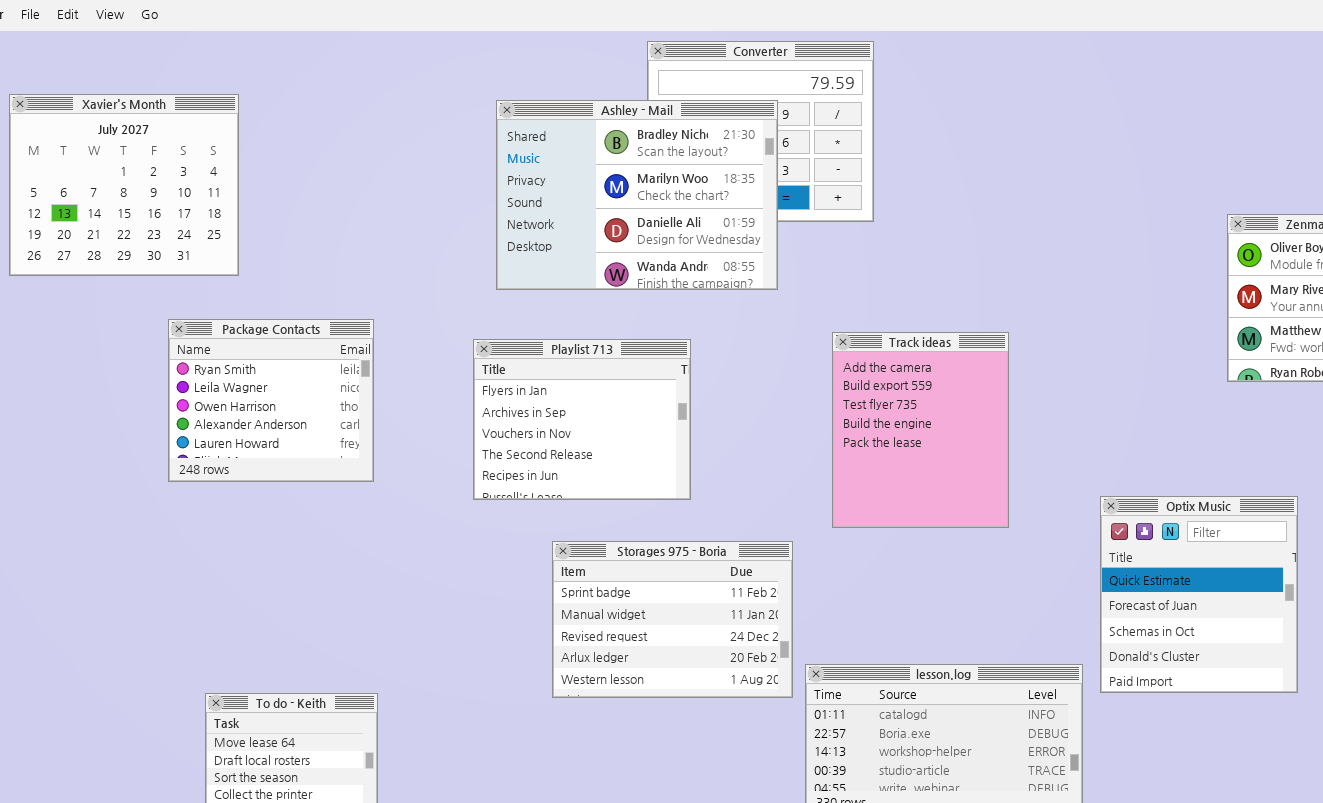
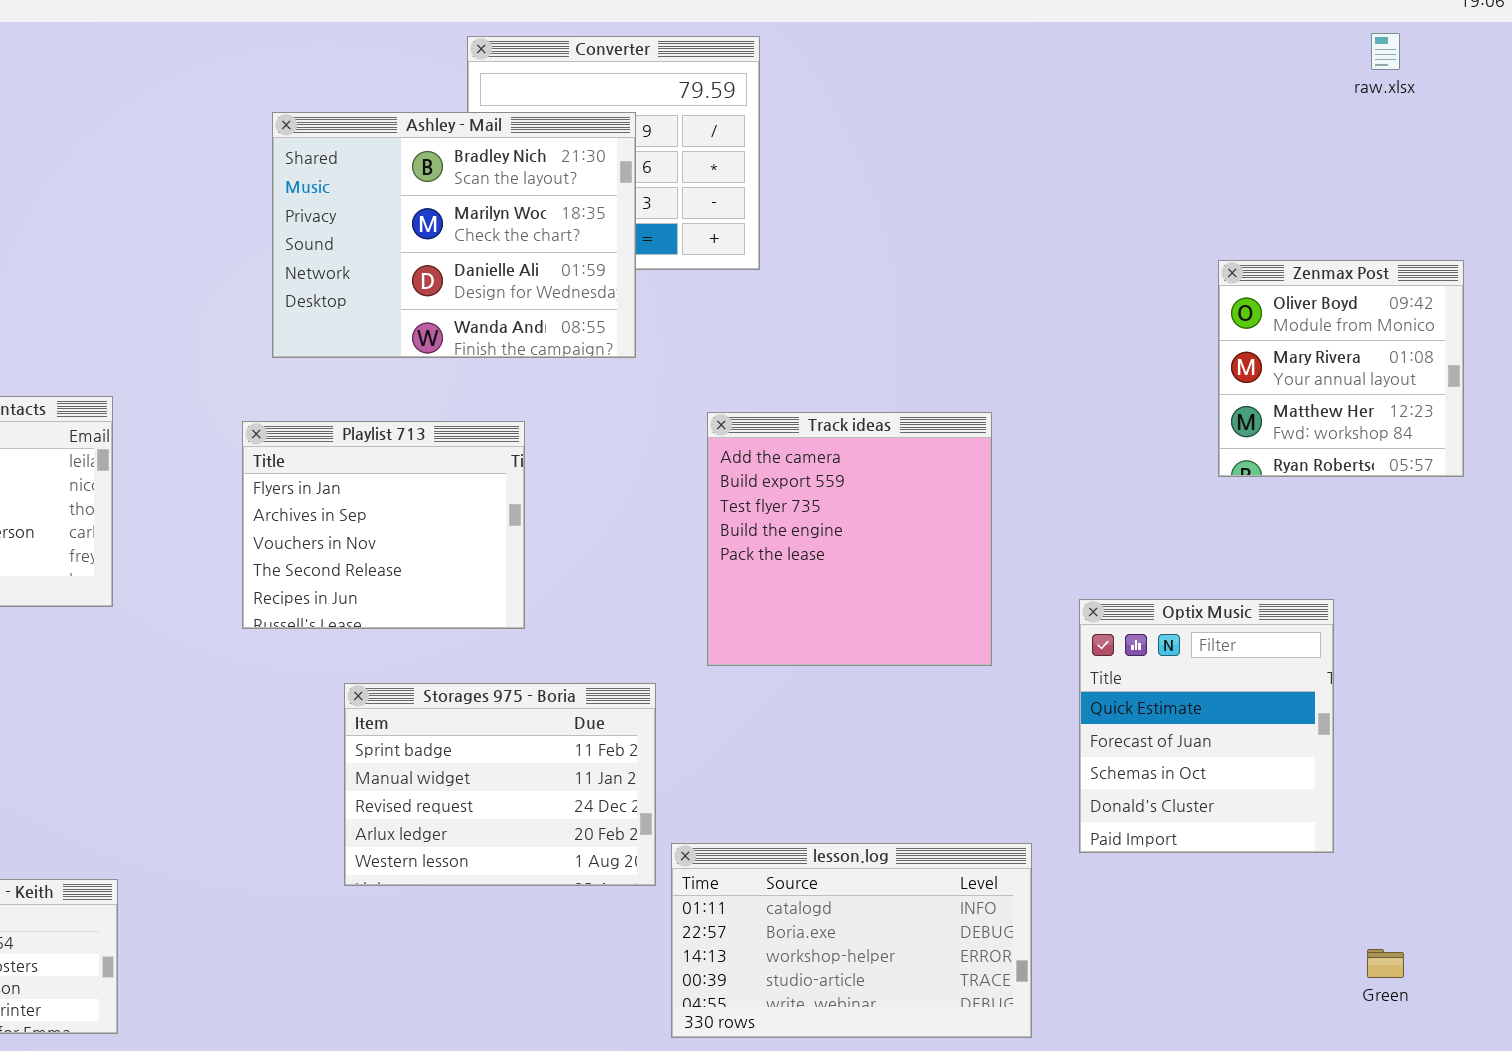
Track ideas: [832,332,1009,528] -> [707,412,992,666], resized
Optix Music: [1100,496,1298,693] -> [1079,599,1334,853], moved

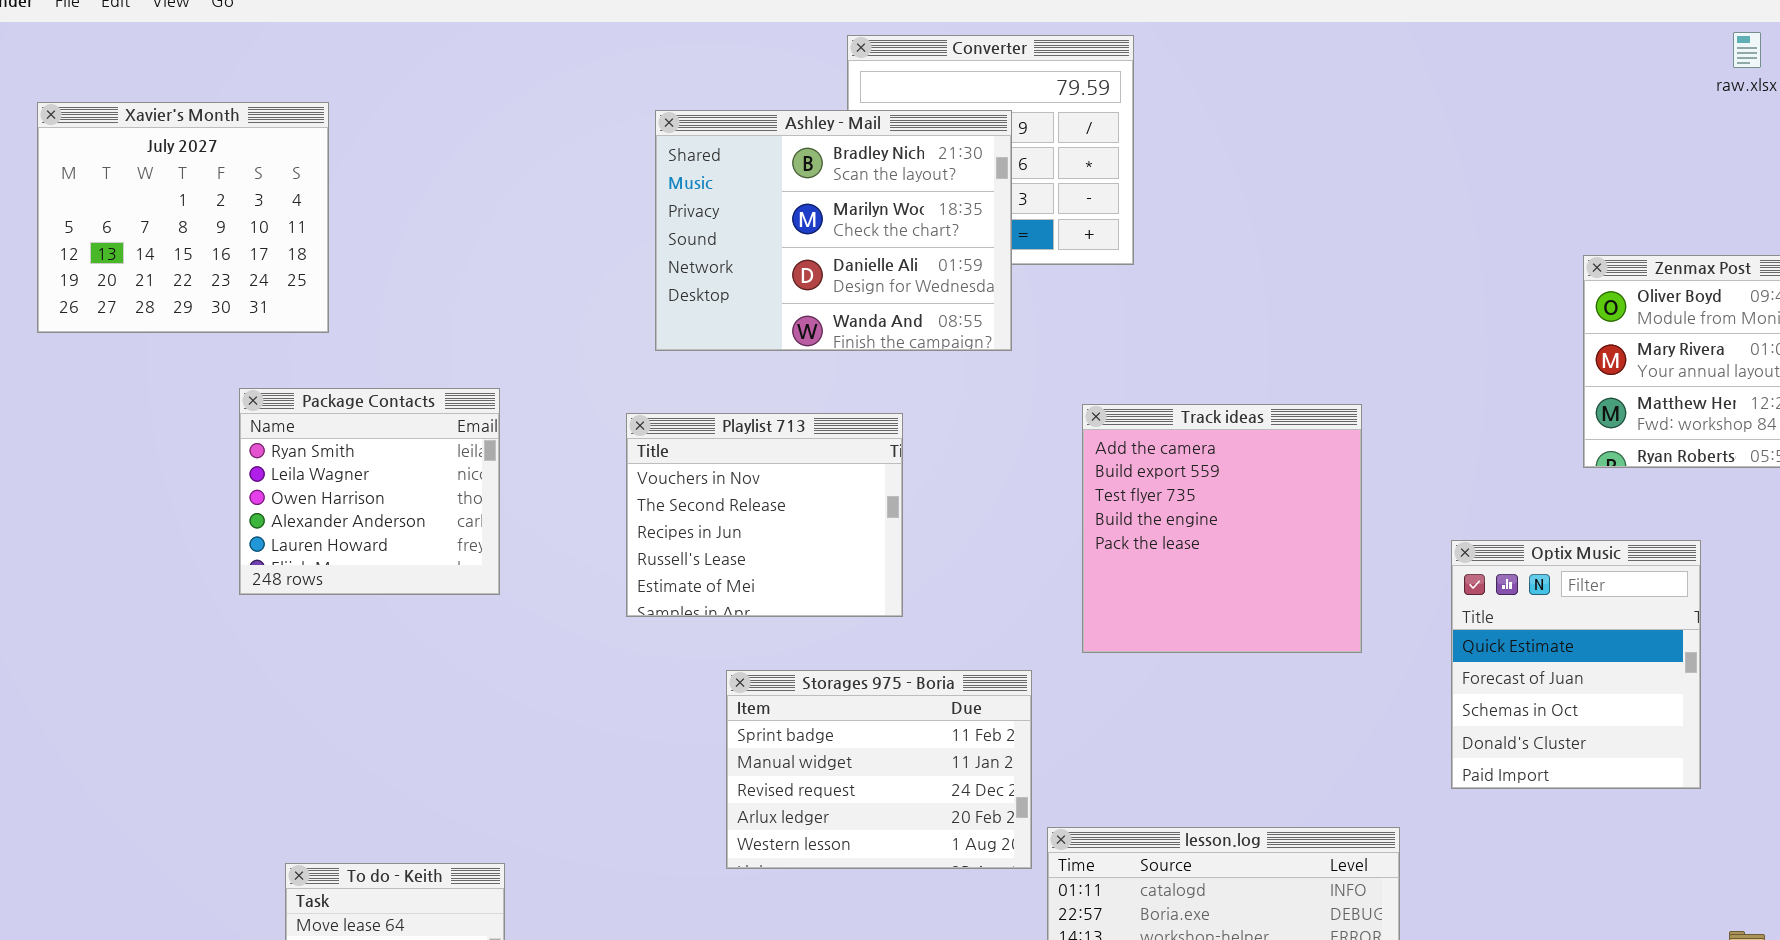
Playlist 713: [242,421,525,629] -> [626,413,903,617], scrolled down 2 rows
Optix Music: [1079,599,1334,853] -> [1451,540,1701,789], moved

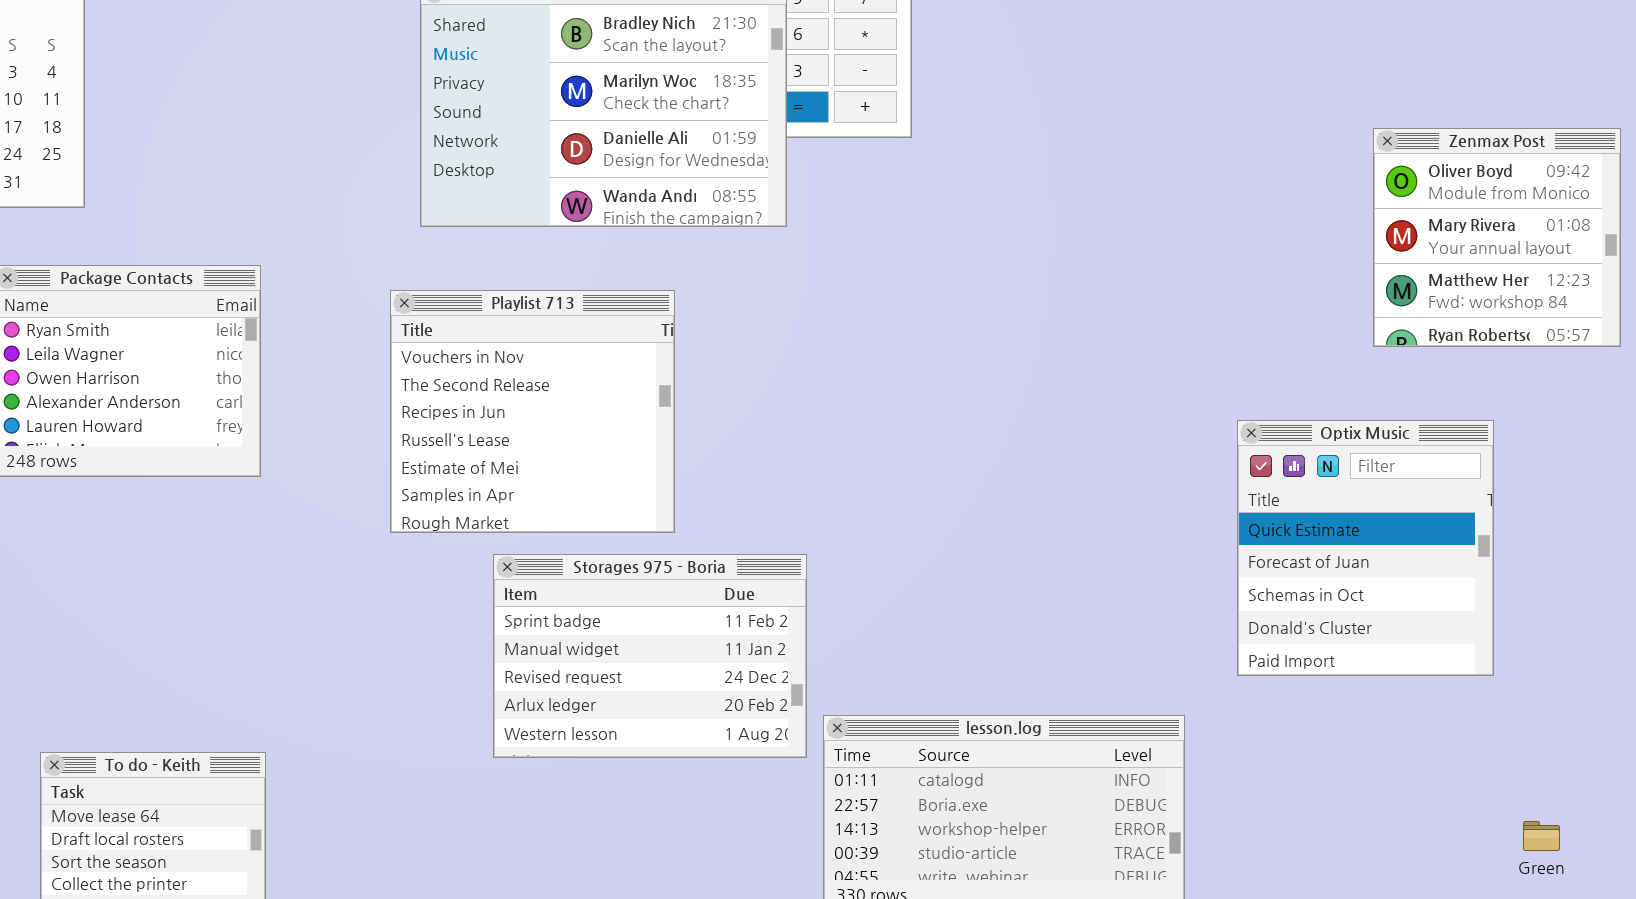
Track ideas: [1082,404,1362,653] -> none, closed
Playlist 713: [626,413,903,617] -> [390,290,675,533], resized

